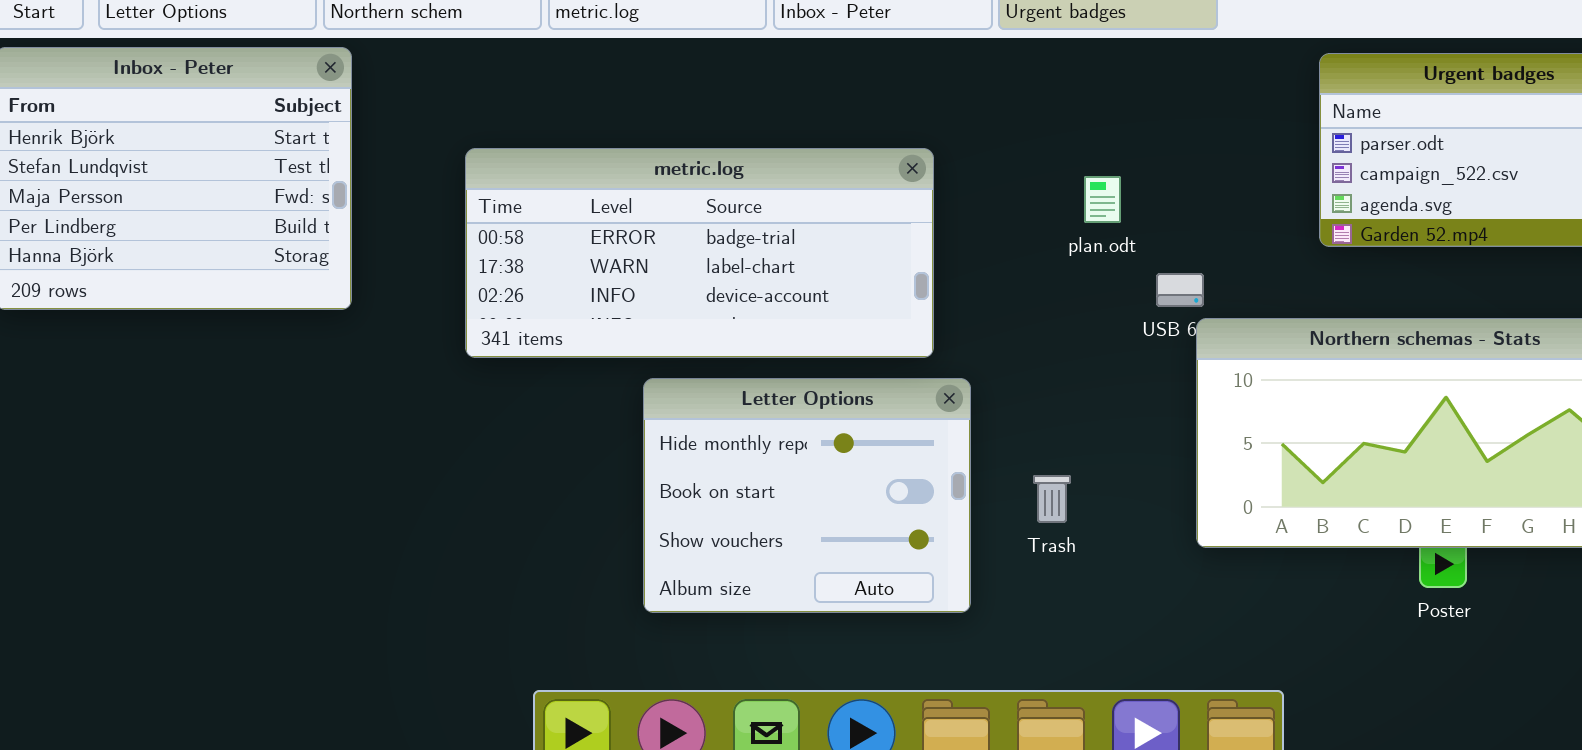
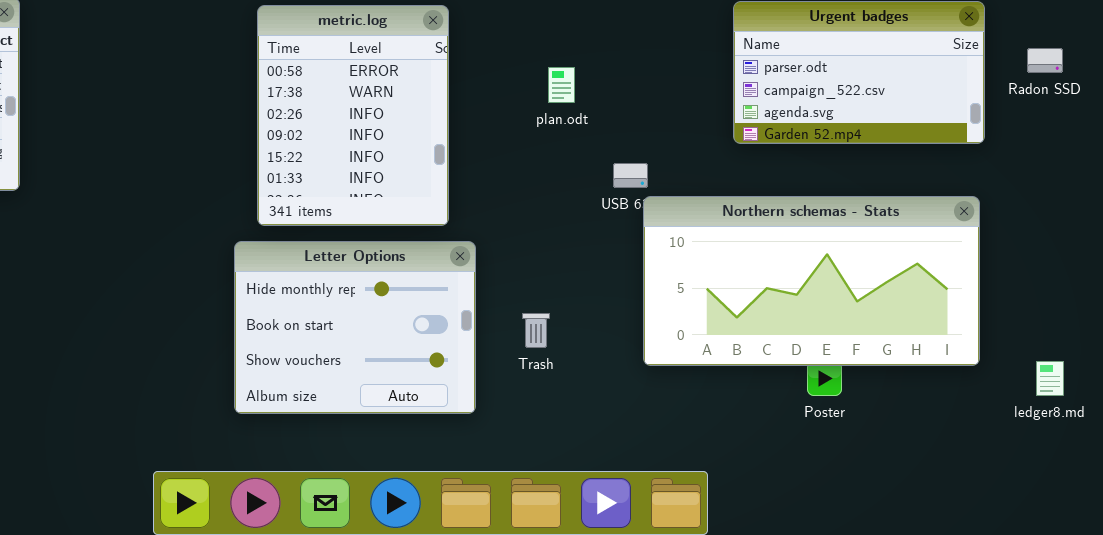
metric.log: [465,148,934,358] -> [257,5,449,226], resized
plan.odt: [1084,176,1121,223] -> [548,67,575,103], moved

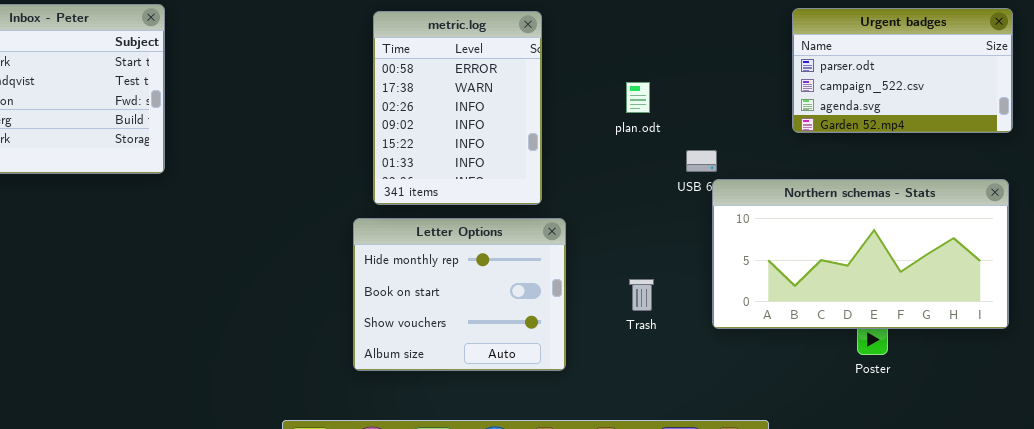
plan.odt: [548,67,575,103] -> [626,82,650,113], moved
Trash: [522,313,550,348] -> [629,279,654,311], moved

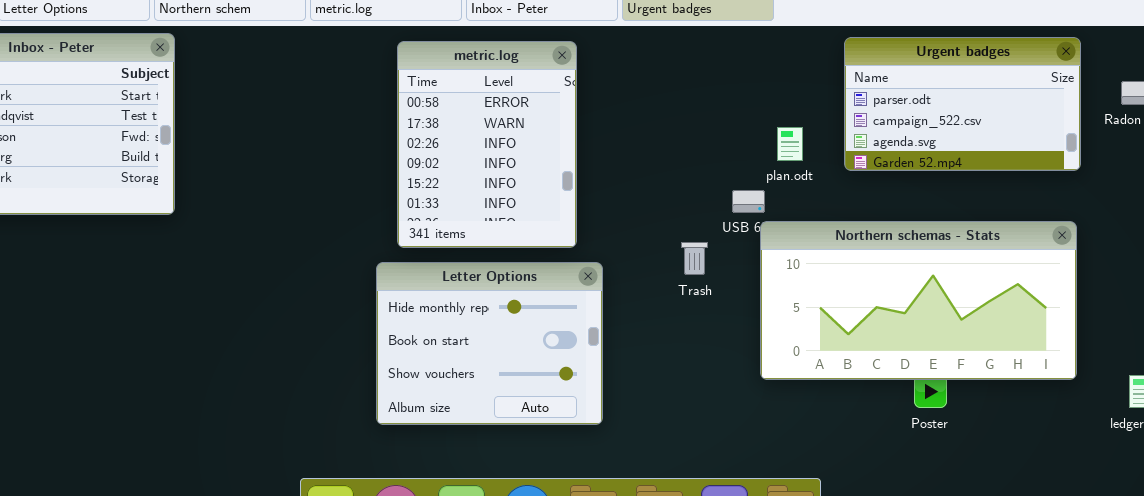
plan.odt: [626,82,650,113] -> [777,127,803,161], moved
Trash: [629,279,654,311] -> [681,242,708,275], moved

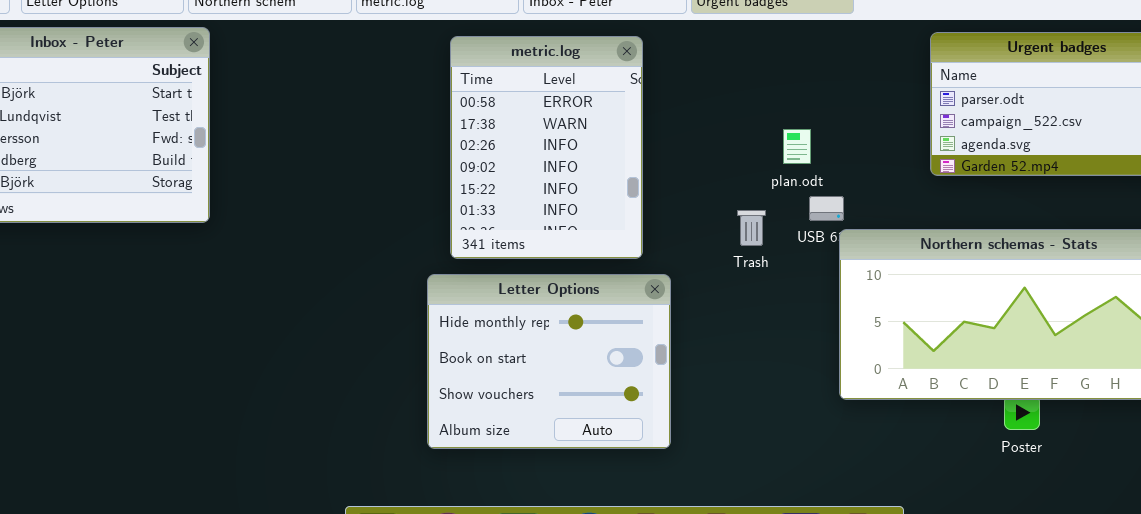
plan.odt: [777,127,803,161] -> [783,129,811,164], moved
Trash: [681,242,708,275] -> [737,210,766,246], moved

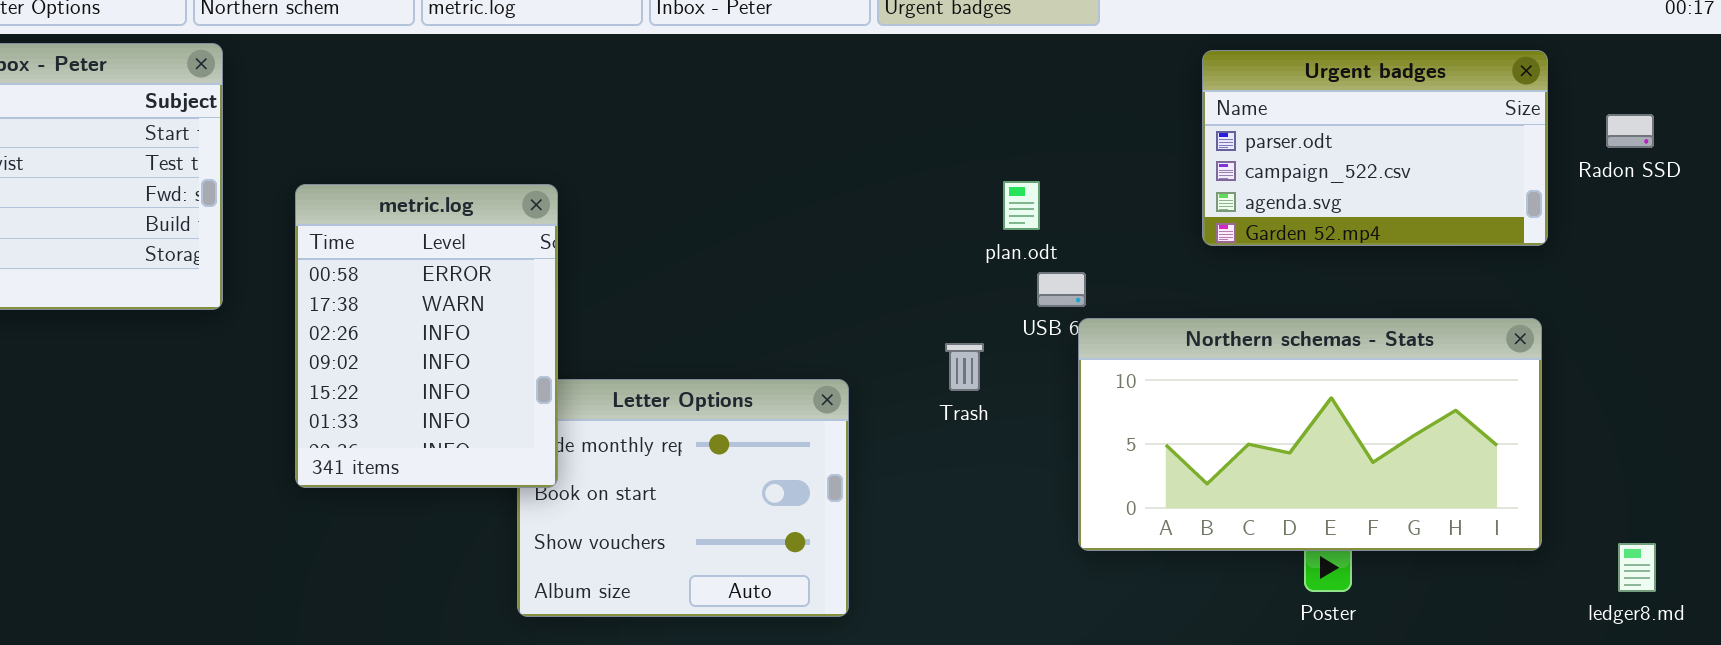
metric.log: [450,36,643,259] -> [295,184,558,488], moved
Trash: [737,210,766,246] -> [945,343,984,391], moved

